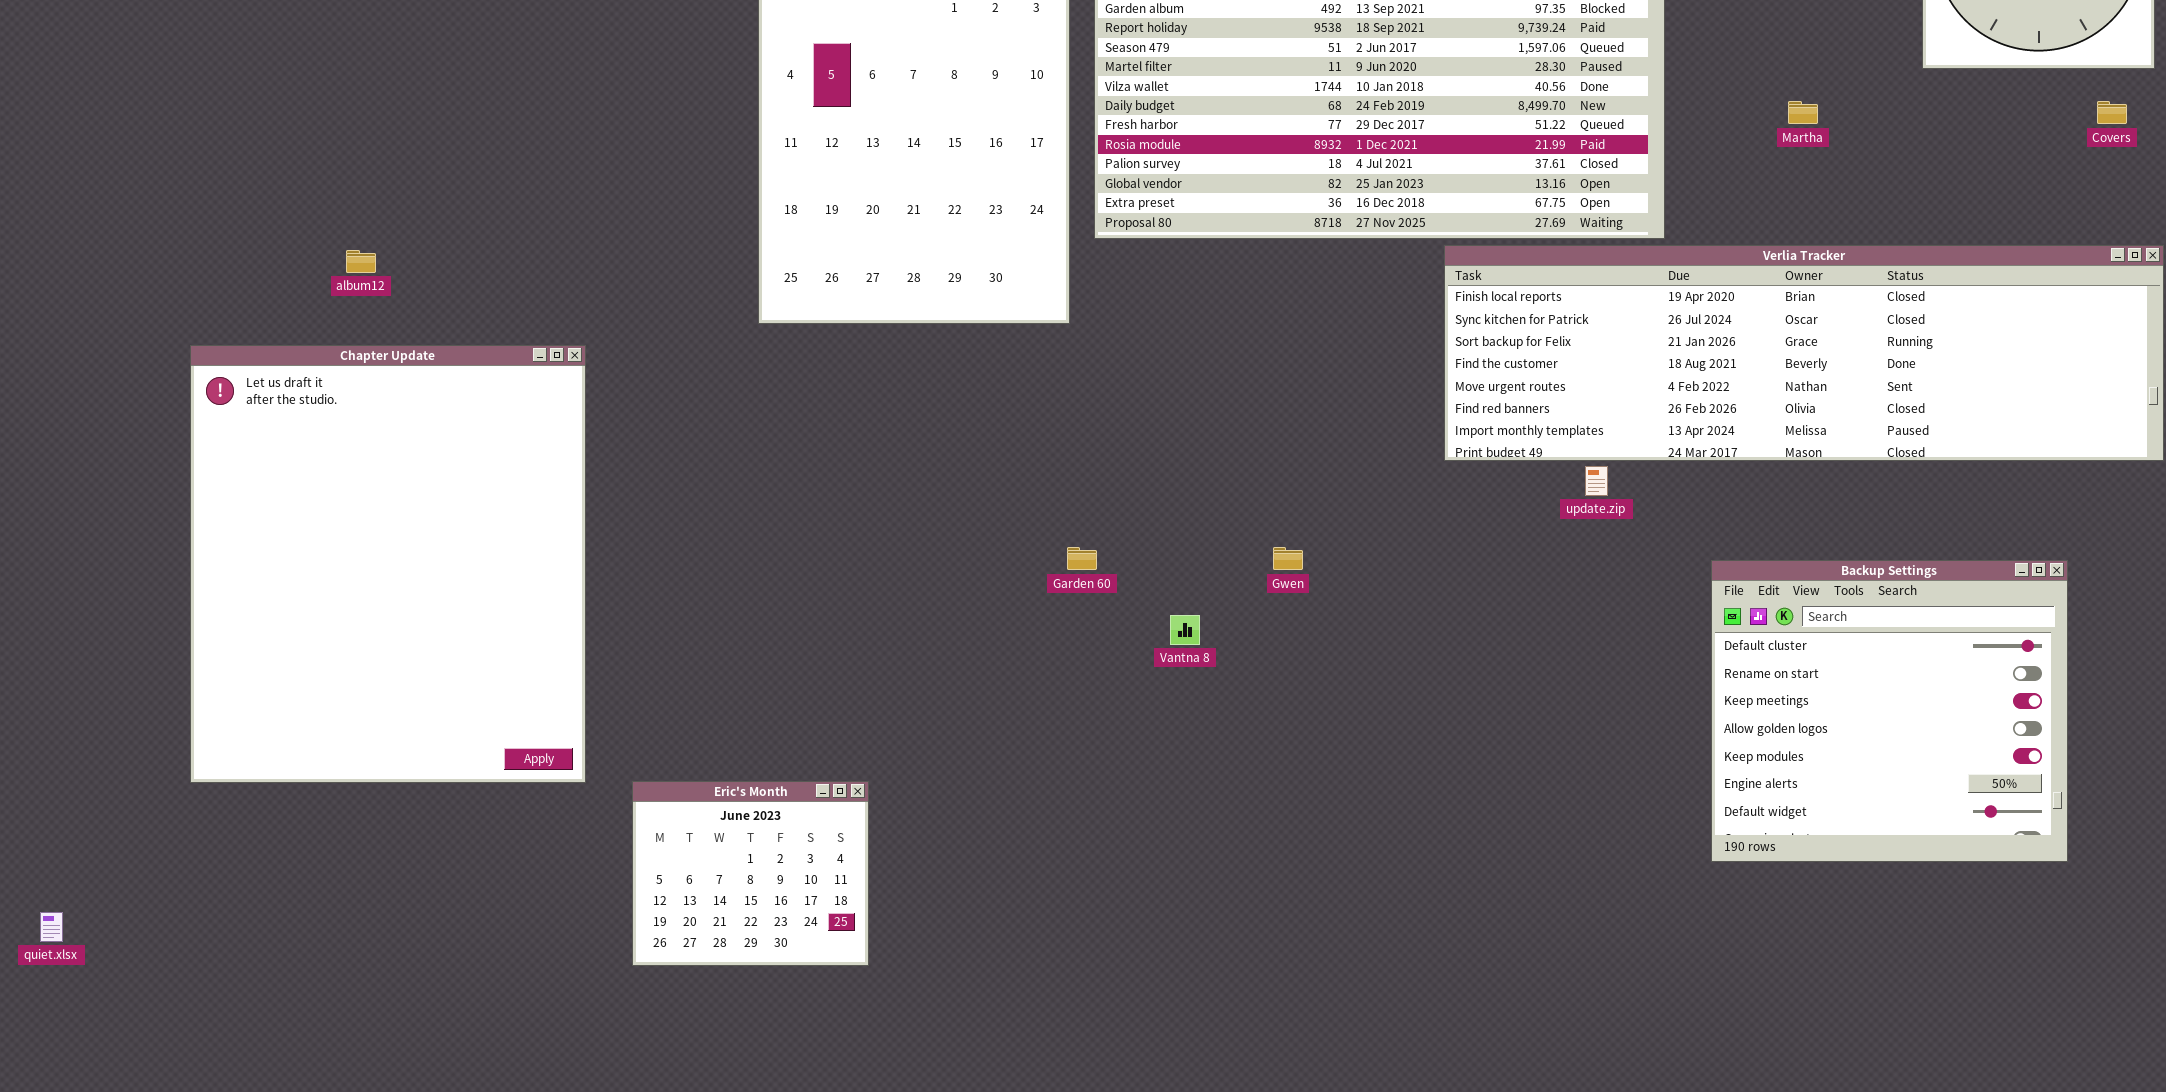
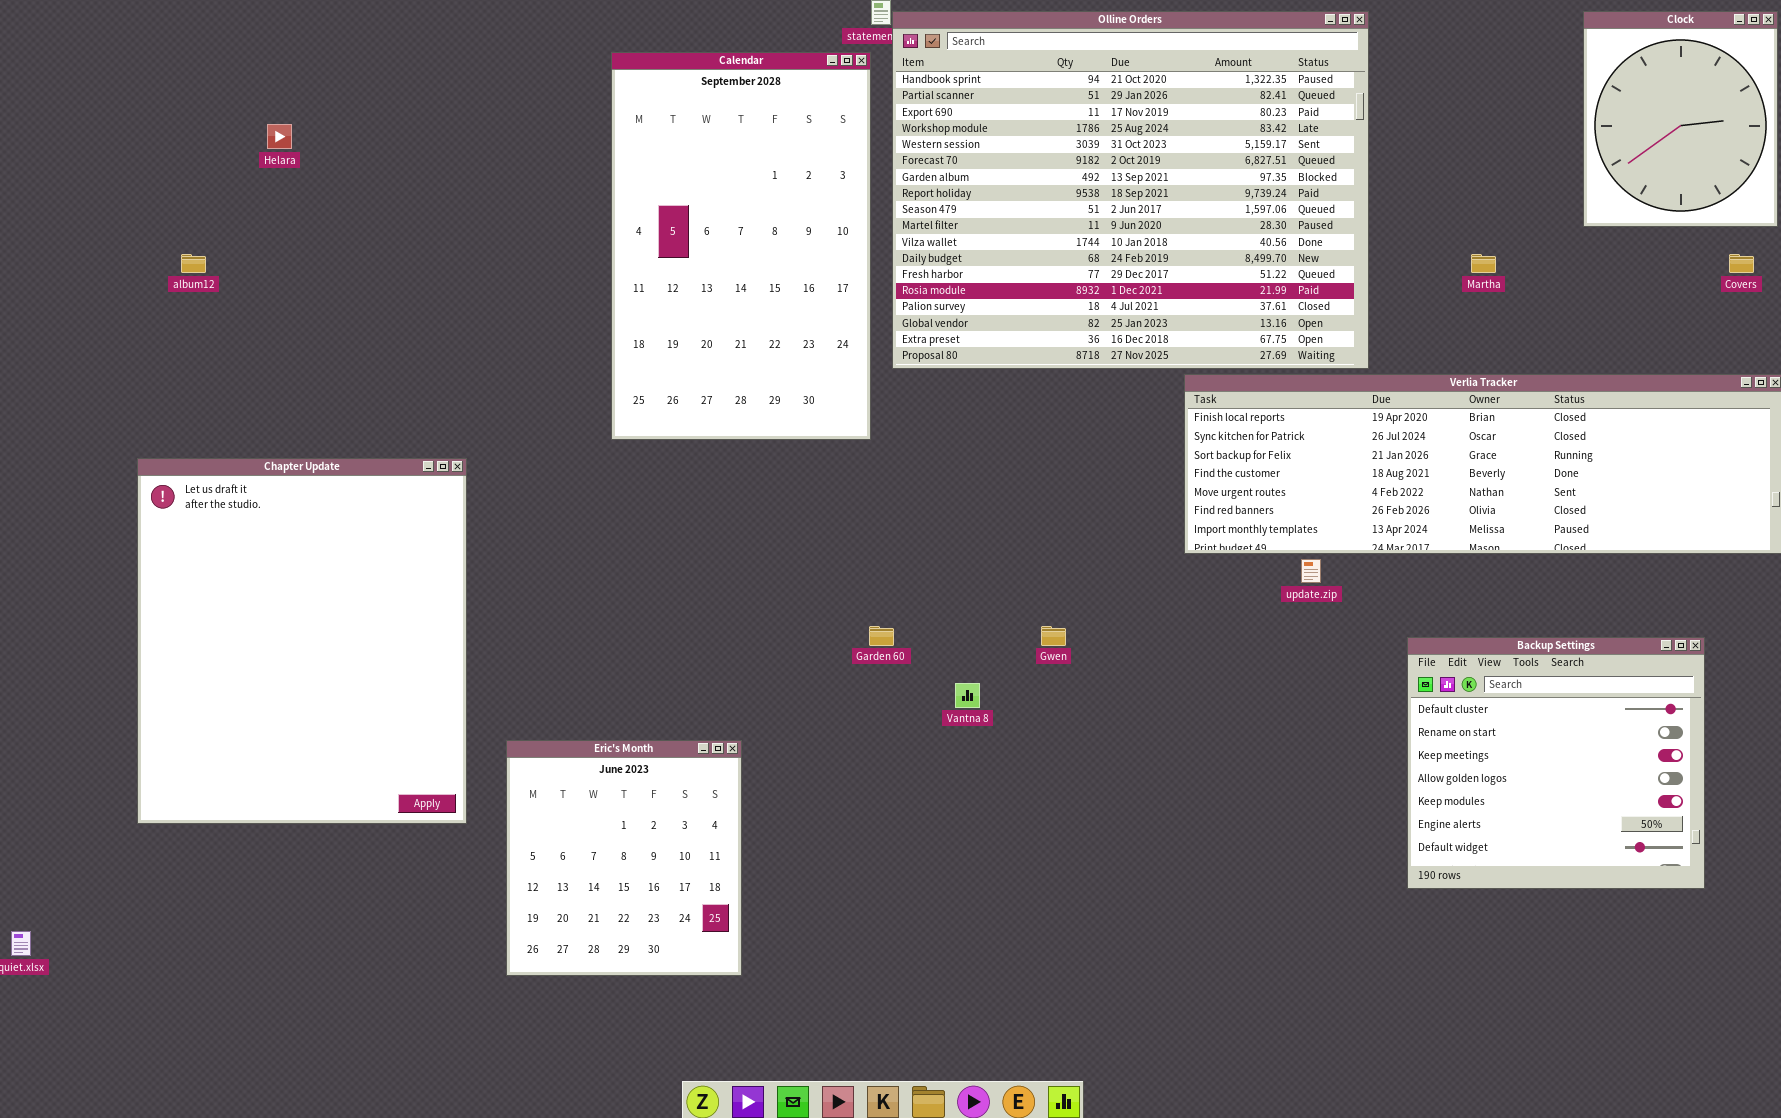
album12: [346,250,376,273] -> [181,254,206,273], moved
Eric's Month: [632,781,869,966] -> [506,740,742,976], resized

